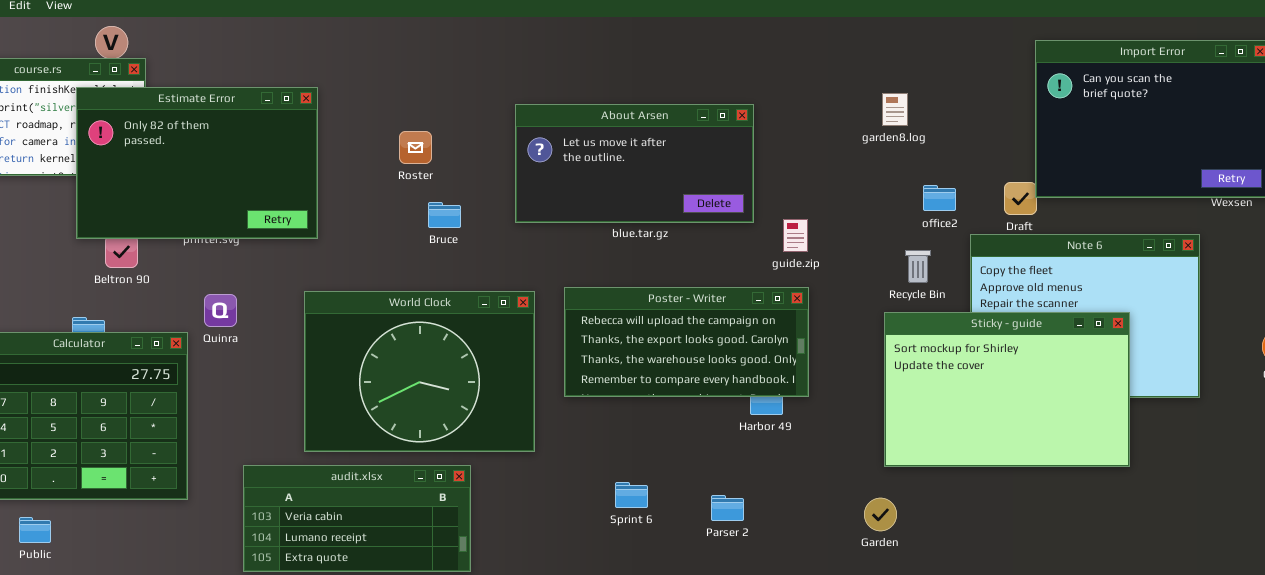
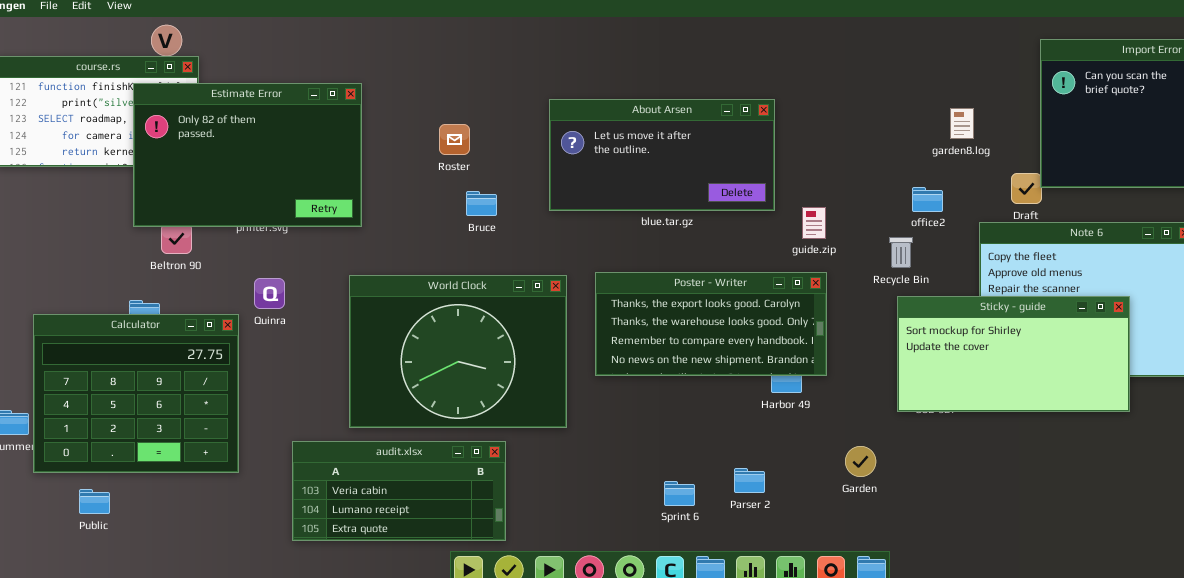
garden8.log: [882,93,908,126] -> [950,108,974,139], moved
office2: [923,185,956,211] -> [912,187,943,212], moved
Recycle Bin: [905,250,931,283] -> [889,237,913,268], moved
Poster - Writer: [564,287,809,397] -> [595,272,827,376], scrolled down 1 row
Sticky - guide: [884,312,1130,467] -> [897,296,1130,412], resized
Sprint 6: [615,482,648,508] -> [664,481,695,506], moved
Garden: [864,498,897,531] -> [845,446,876,477], moved

